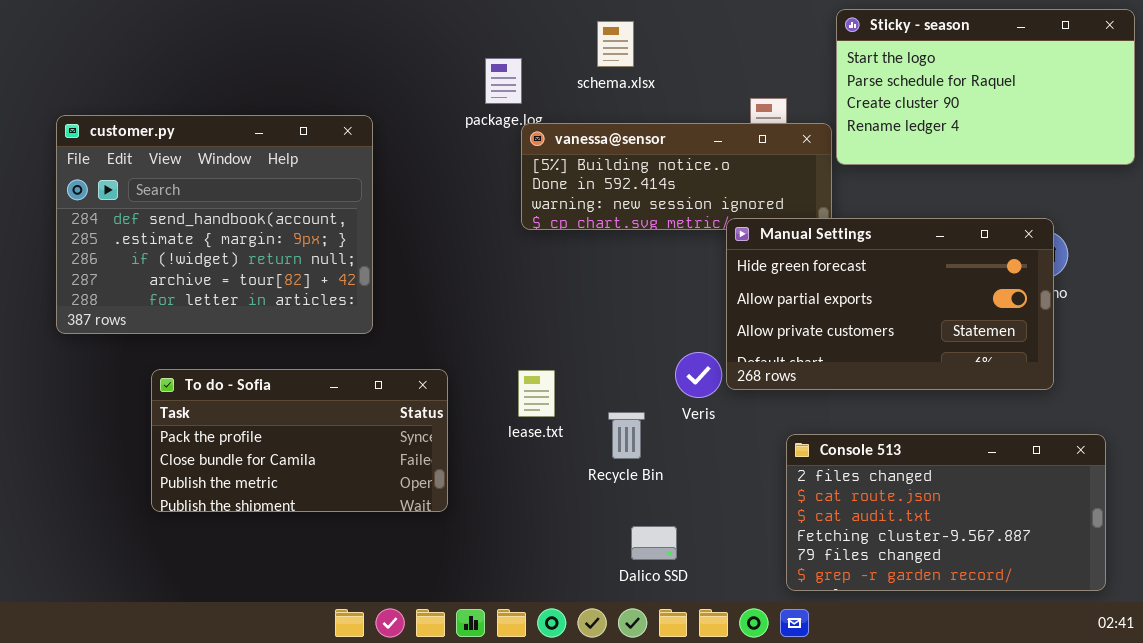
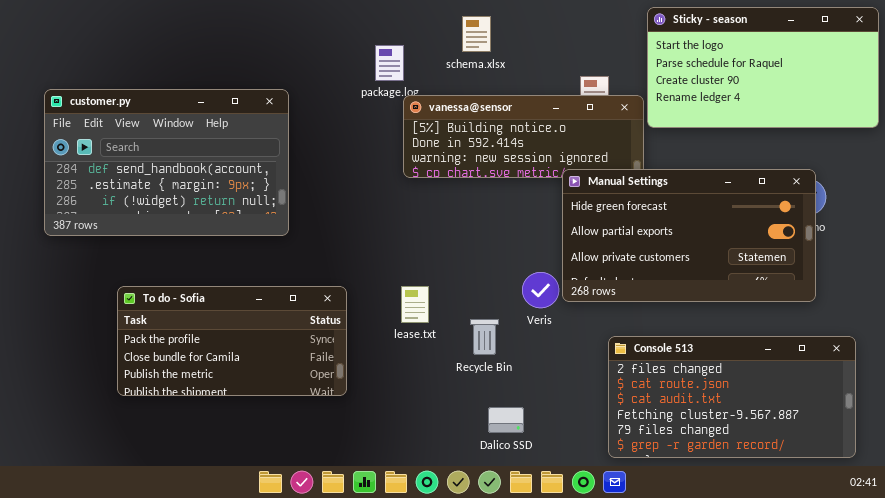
customer.py: [56,115,373,334] -> [44,89,289,236], resized

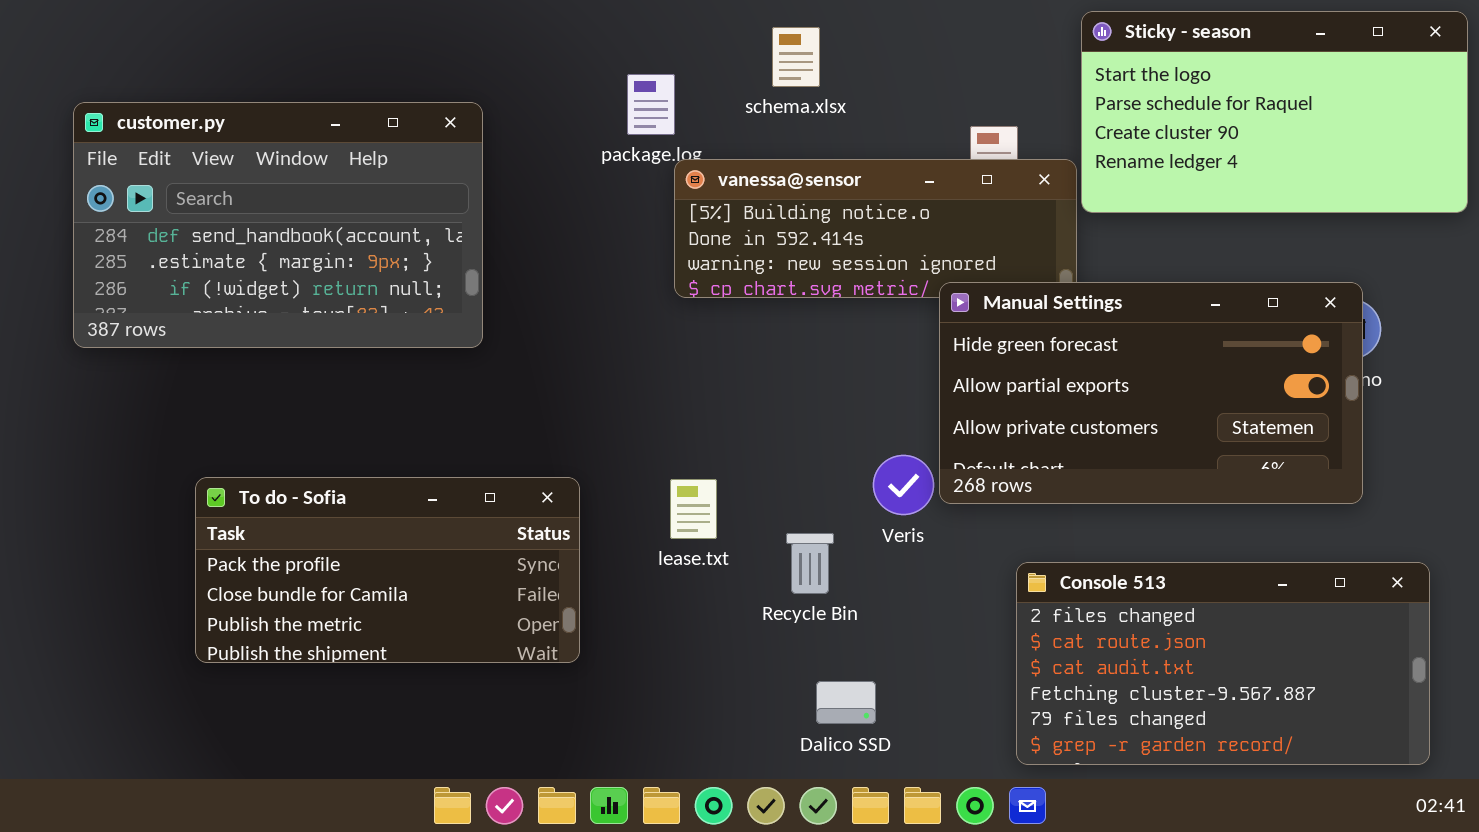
customer.py: [44,89,289,236] -> [73,102,483,348], moved

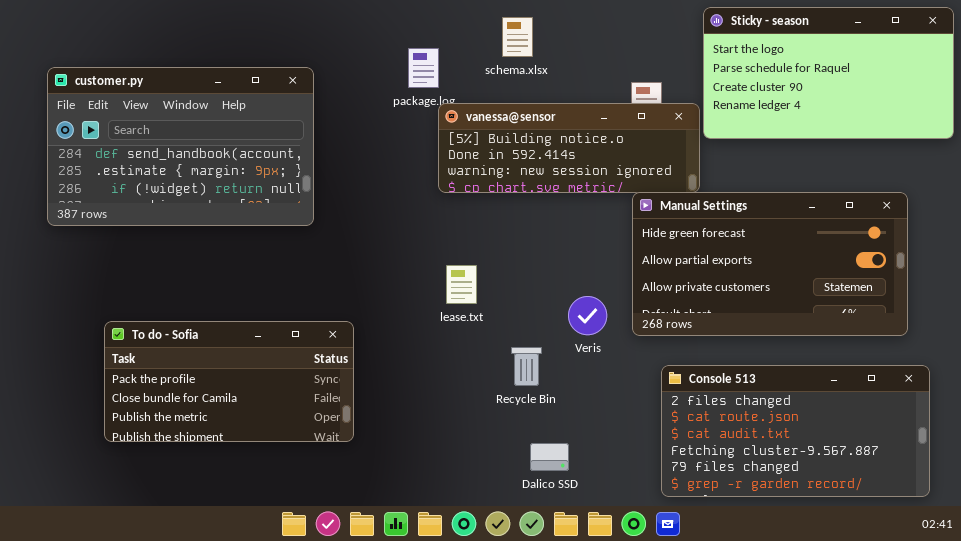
Manual Settings: [939,282,1363,504] -> [632,192,908,336], moved
To do - Sofia: [195,477,580,663] -> [104,321,354,442], moved
lease.txt: [670,479,717,539] -> [446,265,477,304], moved

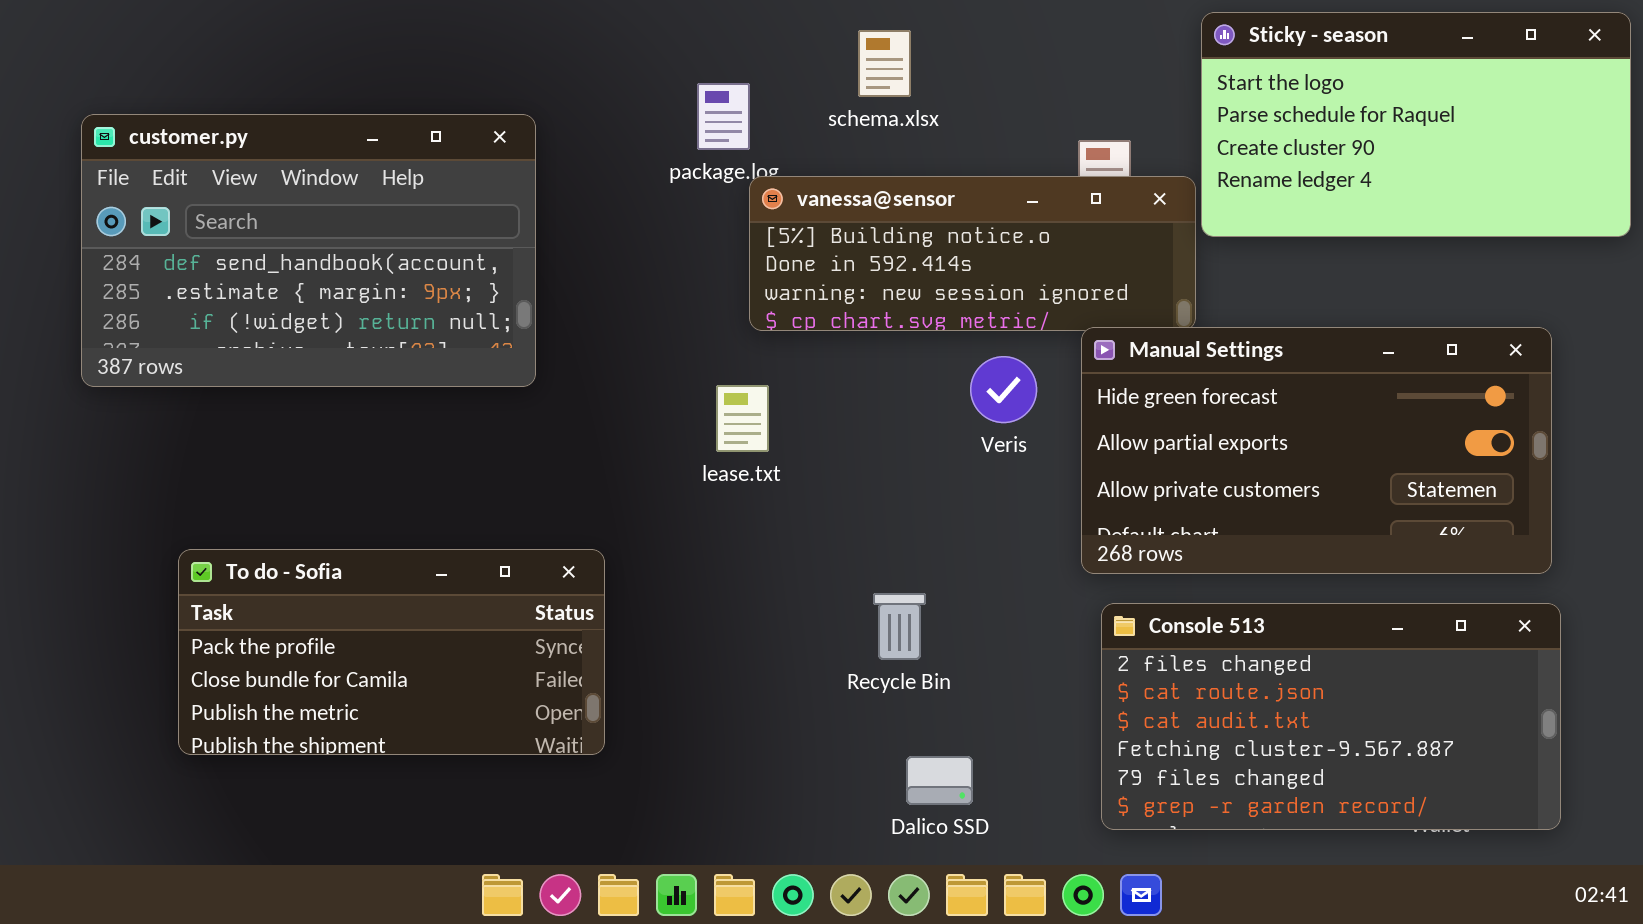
lease.txt: [446,265,477,304] -> [716,385,769,452], moved
Veris: [568,296,607,335] -> [970,356,1037,423], moved
Console 513: [661,365,930,497] -> [1101,603,1561,830], moved

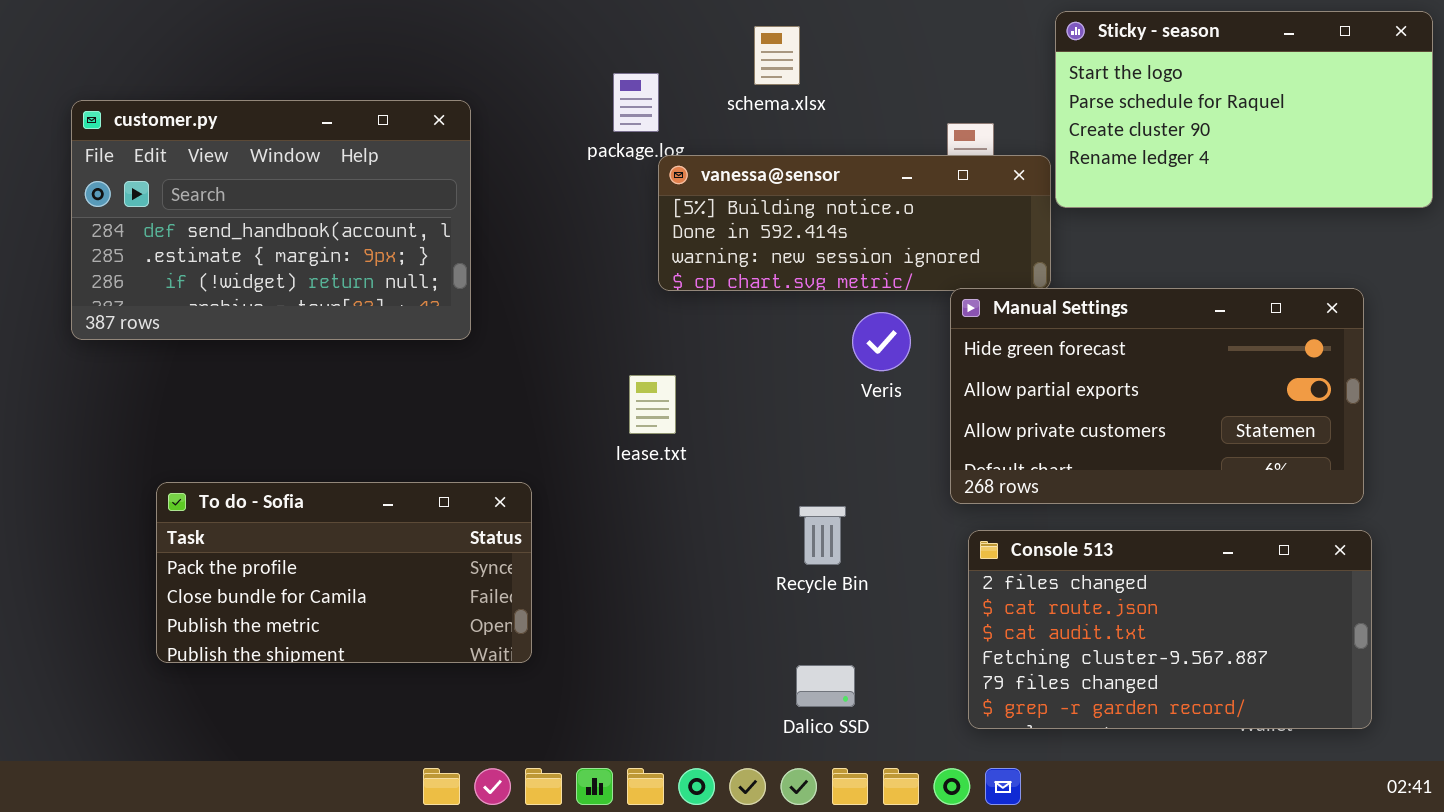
lease.txt: [716,385,769,452] -> [629,375,676,434], moved
Recycle Bin: [873,593,926,660] -> [799,506,846,565], moved

